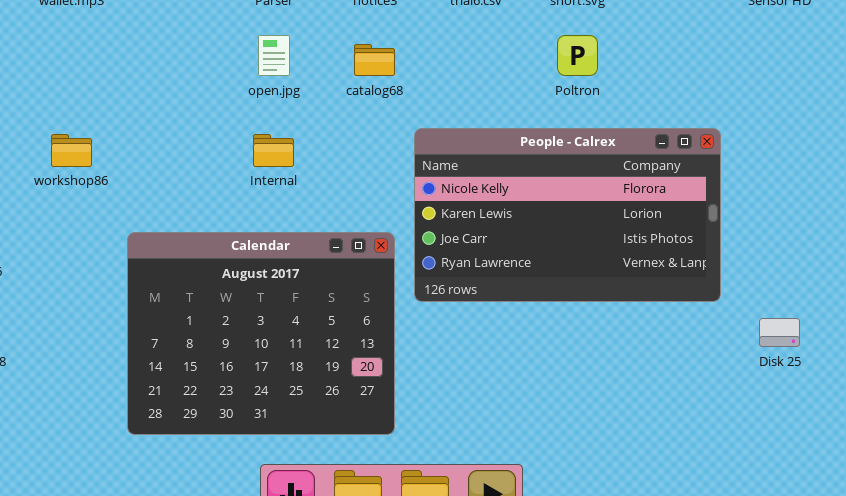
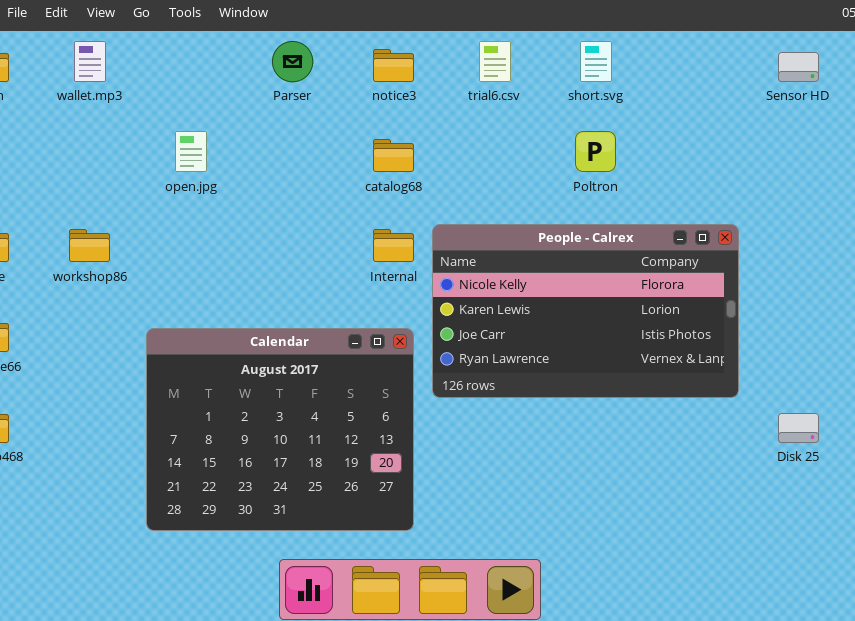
open.jpg: [258,35,290,76] -> [175,131,207,172], moved
Internal: [253,134,294,167] -> [373,229,414,262], moved

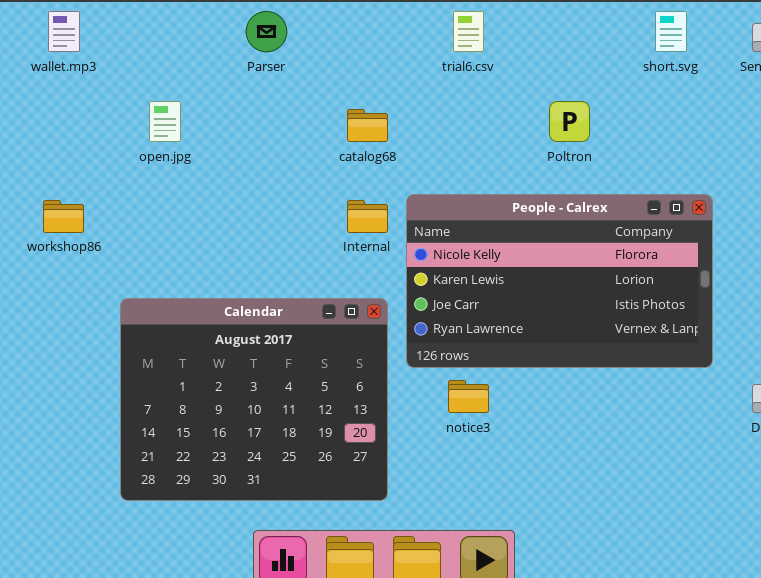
short.svg: [580,41,612,82] -> [655,11,687,52], moved
notice3: [373,49,414,82] -> [448,380,489,413], moved

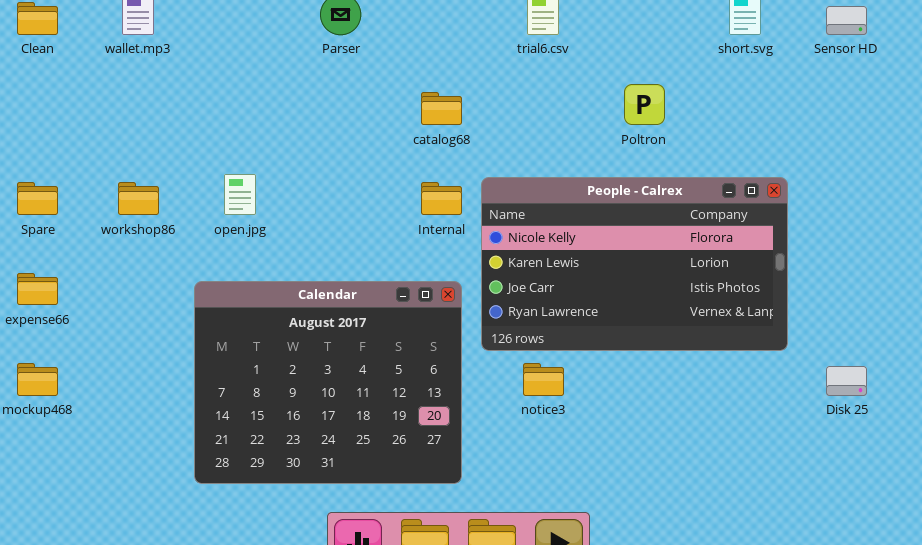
open.jpg: [149,101,181,142] -> [224,174,256,215], moved

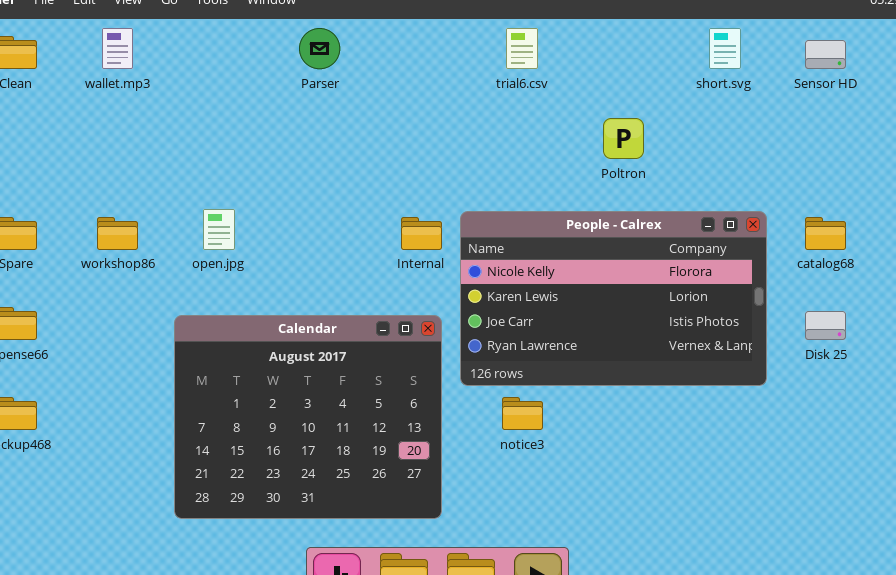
catalog68: [421,92,462,125] -> [805,217,846,250], moved
Disk 25: [826,366,867,396] -> [805,311,846,340], moved

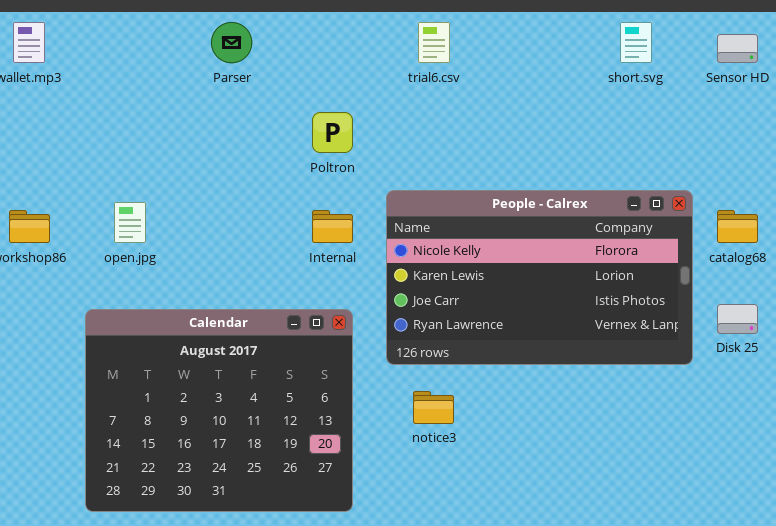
Poltron: [603,118,644,159] -> [312,112,353,153], moved
People - Calrex: [460,211,767,386] -> [386,190,693,365], moved

